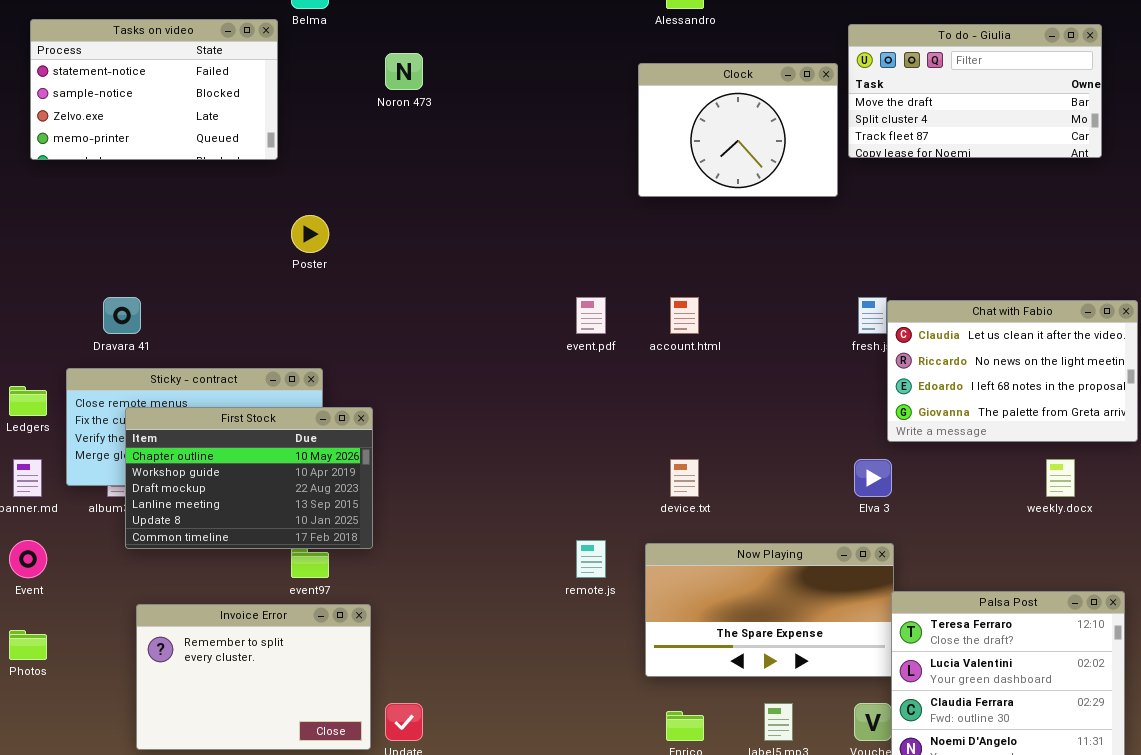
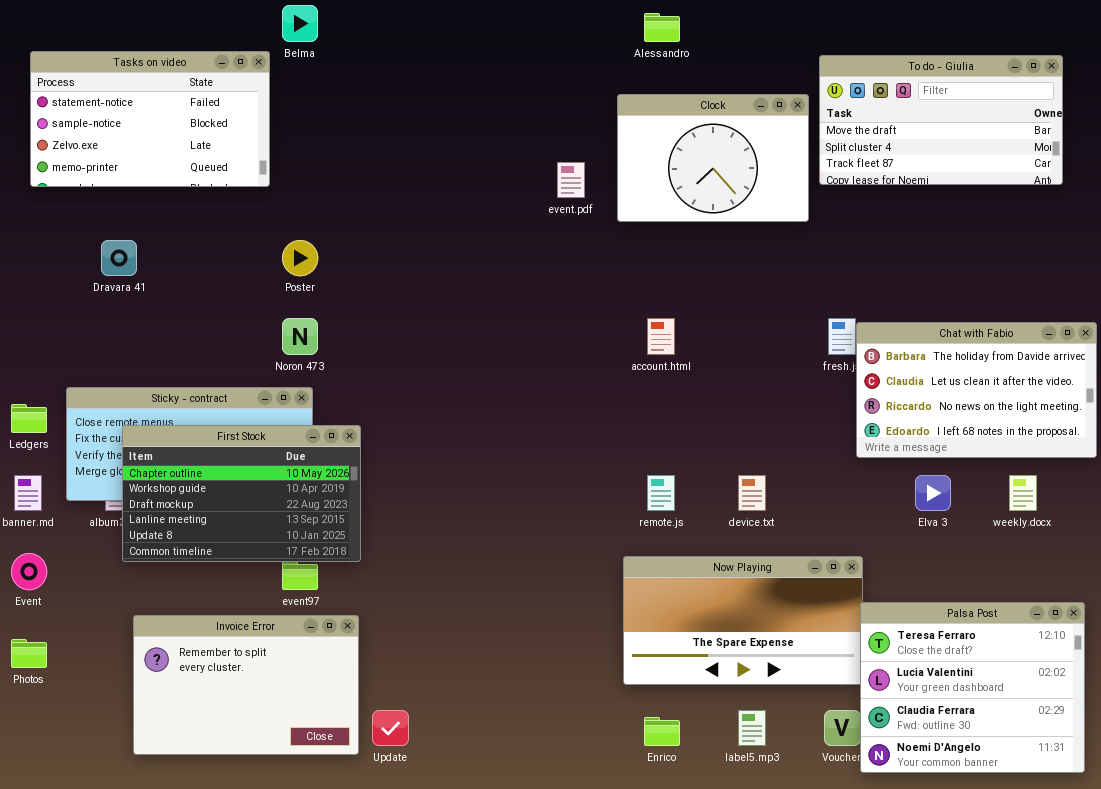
Noron 473: [385,53,423,90] -> [282,318,318,355], moved
Dravara 41: [103,297,141,334] -> [101,240,137,276], moved
event.pdf: [576,297,606,334] -> [557,162,585,198], moved
Chat with Fabio: [887,300,1138,442] -> [856,322,1097,458], scrolled up 1 row
device.txt: [670,459,699,497] -> [738,475,766,511], moved
Elva 3: [854,459,892,497] -> [915,475,951,511], moved
remote.js: [576,540,606,578] -> [647,475,675,511], moved

